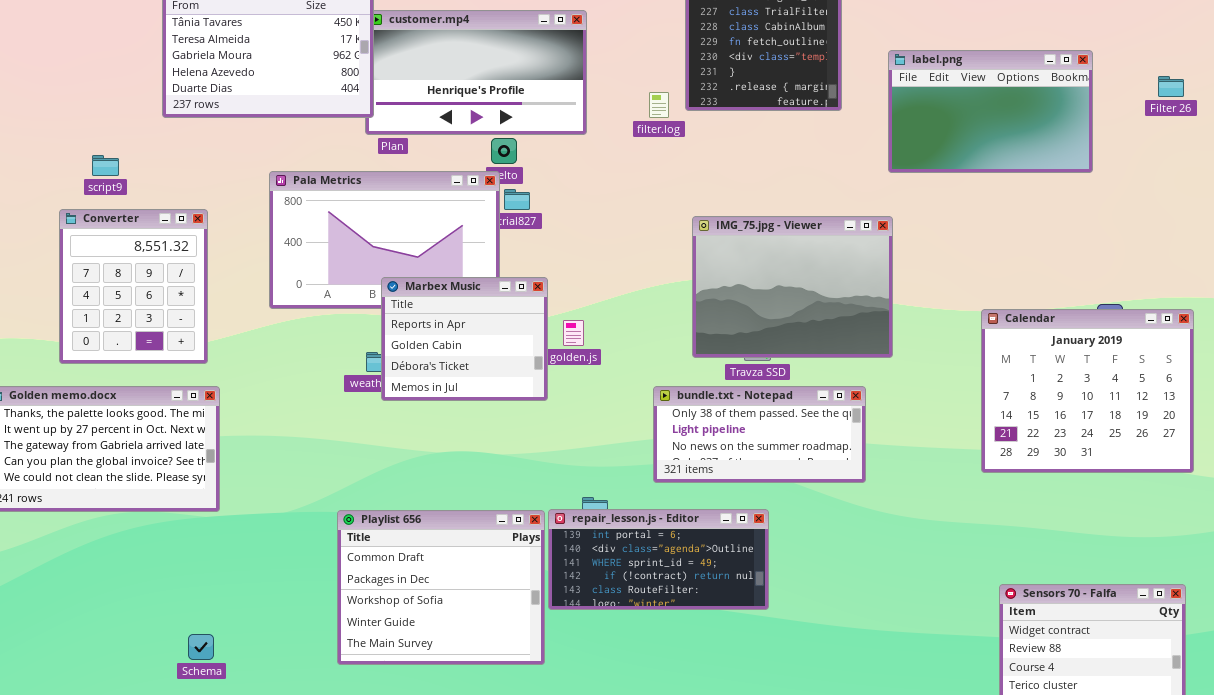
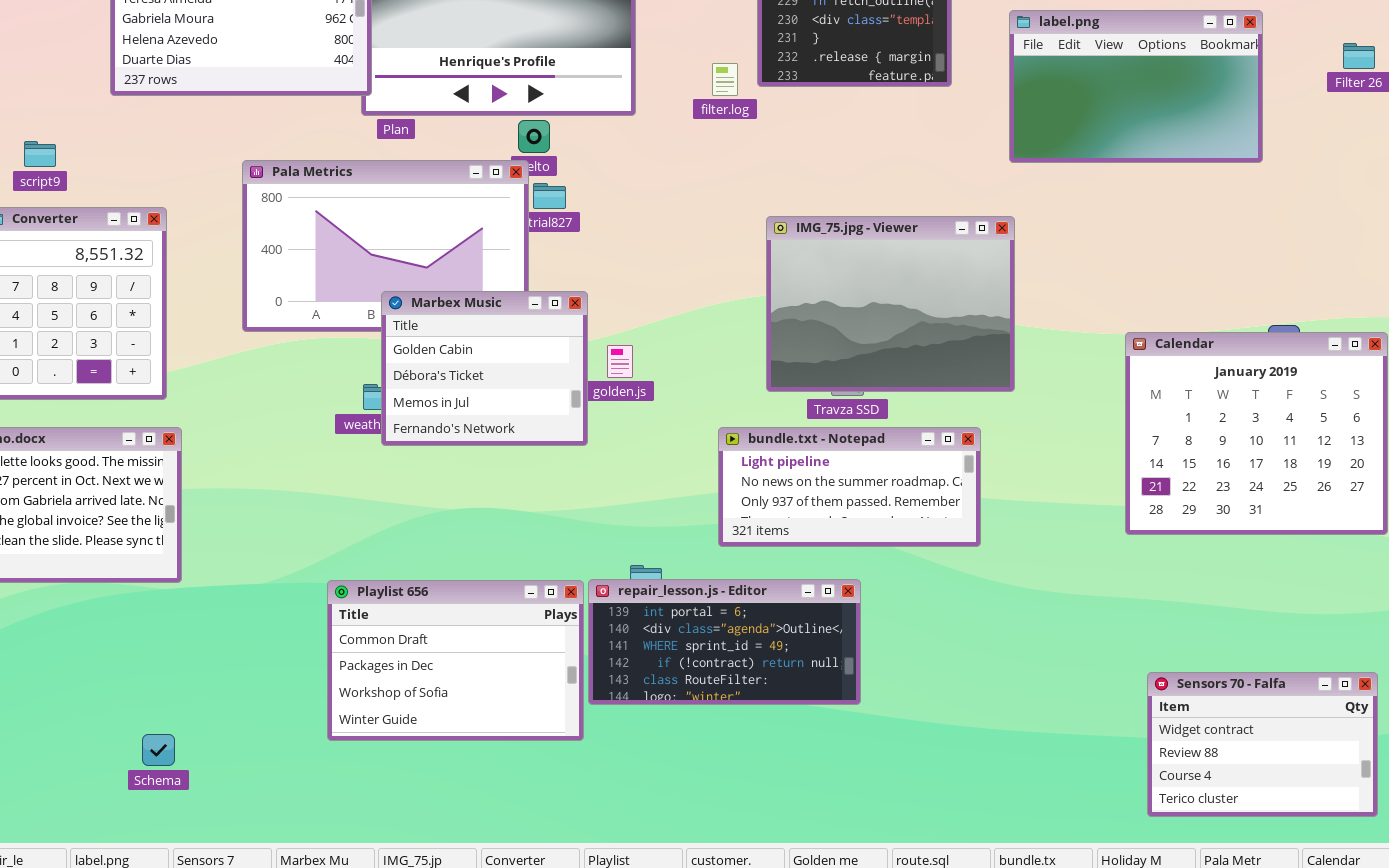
Marbex Music: [381,277,548,401] -> [381,291,588,446], scrolled down 1 row
bundle.txt - Notepad: [653,386,866,483] -> [718,427,981,547], scrolled down 1 row
Playlist 656: [337,510,545,665] -> [327,580,584,741], resized

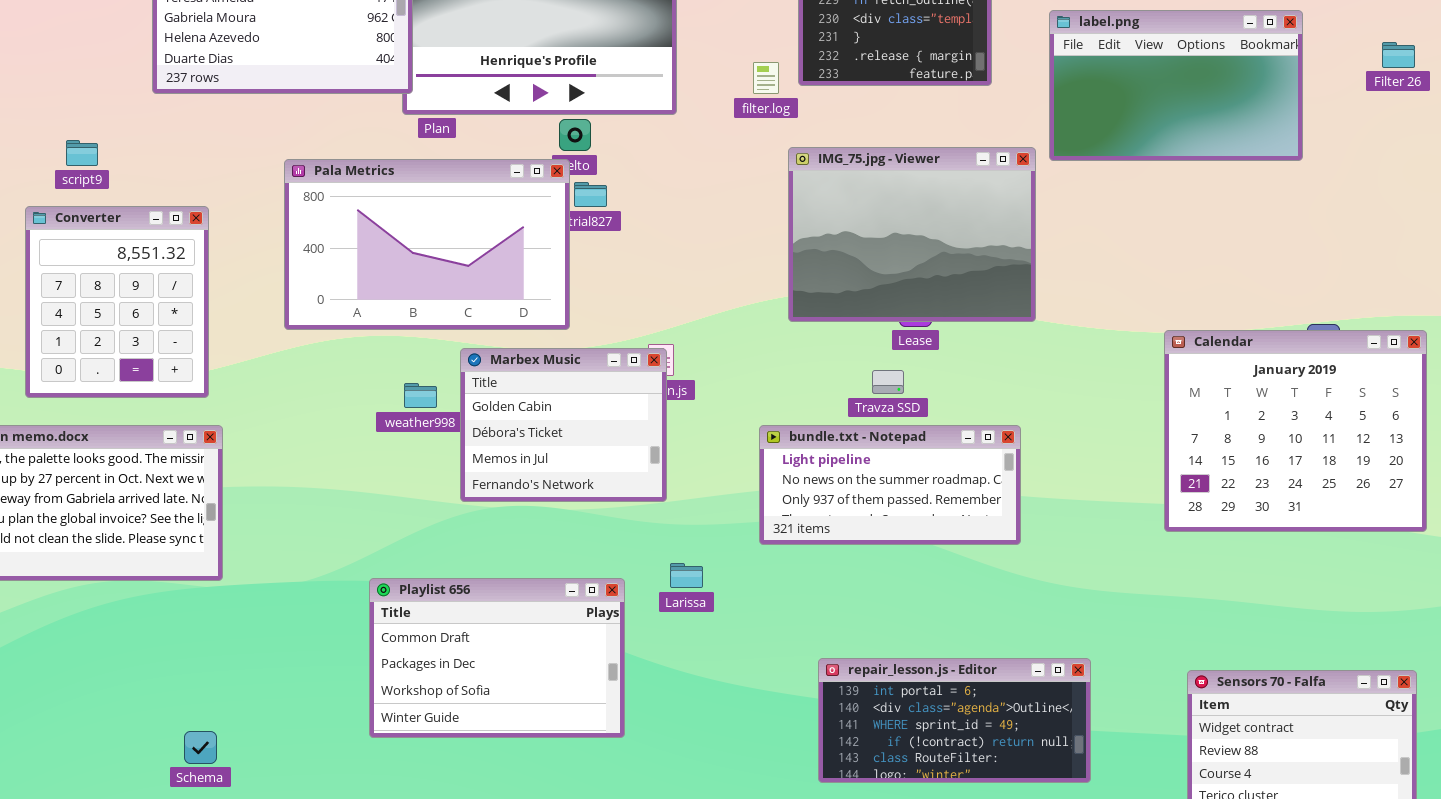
IMG_75.jpg - Viewer: [766,216,1015,392] -> [788,147,1036,322], moved
Marbex Music: [381,291,588,446] -> [460,348,667,502], moved
repair_lesson.js - Editor: [588,579,861,705] -> [818,658,1091,783], moved

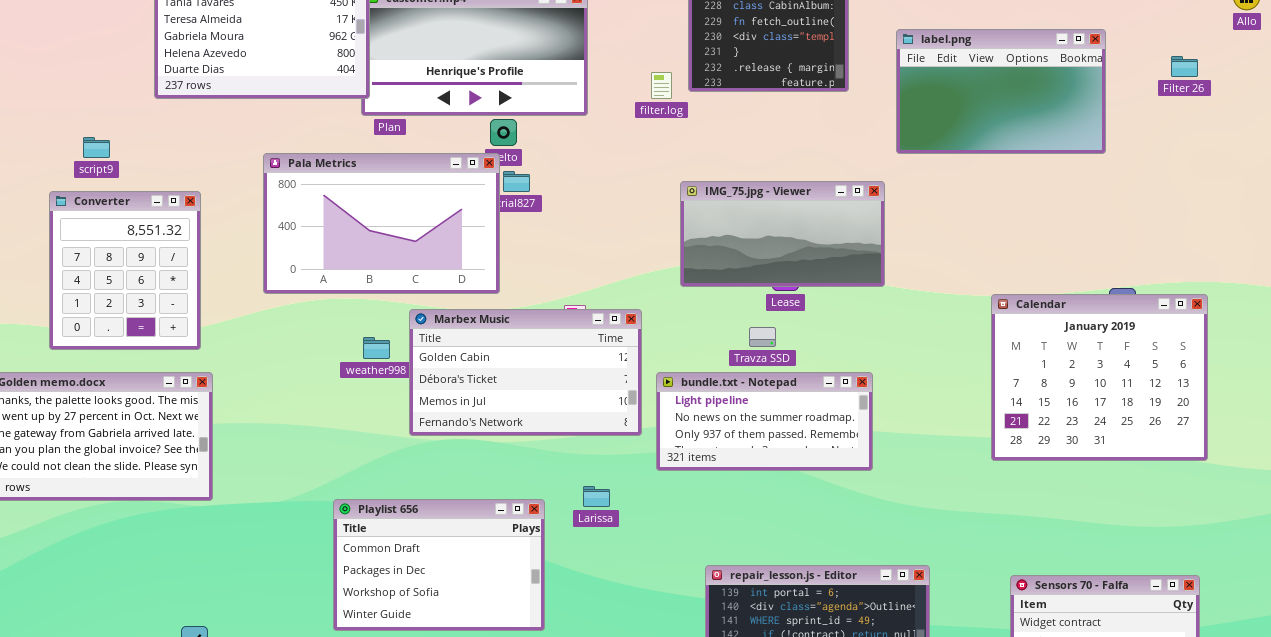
IMG_75.jpg - Viewer: [788,147,1036,322] -> [680,181,885,287], resized
Marbex Music: [460,348,667,502] -> [409,309,642,436], resized

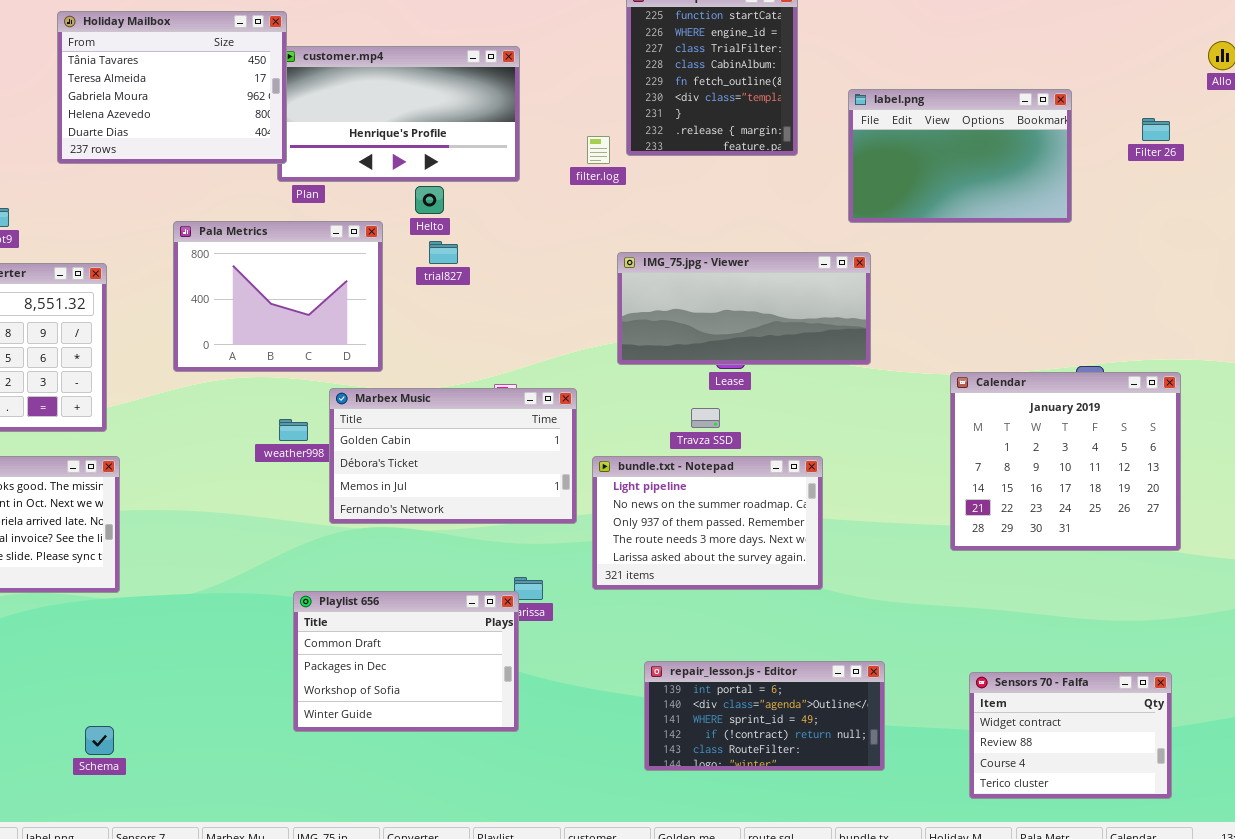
Pala Metrics: [263,153,500,294] -> [173,221,383,372], resized
IMG_75.jpg - Viewer: [680,181,885,287] -> [617,252,871,365], resized
bundle.txt - Notepad: [656,372,873,471] -> [592,456,823,590], resized
Playlist 656: [333,499,545,631] -> [293,591,519,732], moved

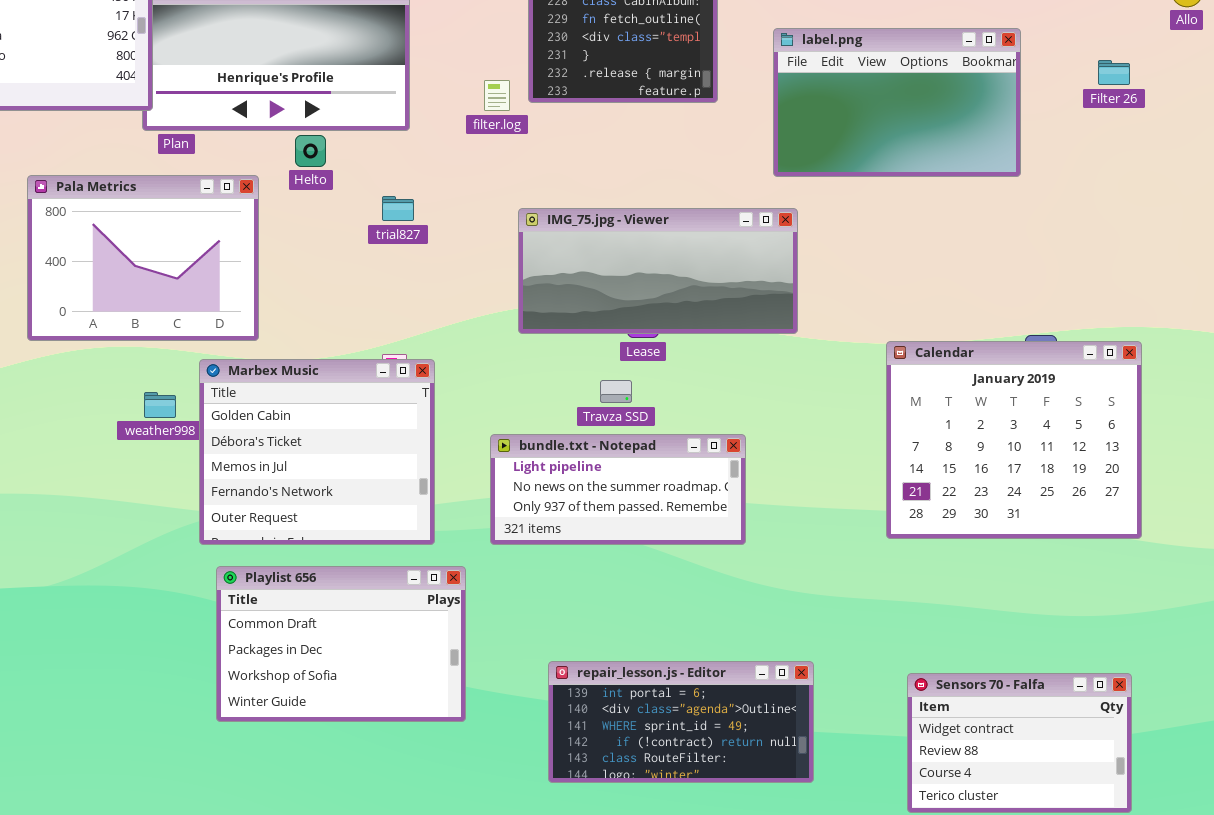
trial827: [429,241,458,264] -> [382,196,414,221], moved
Marbex Music: [329,388,577,524] -> [199,359,435,545], resized
bundle.txt - Notepad: [592,456,823,590] -> [490,434,746,545], resized
Playlist 656: [293,591,519,732] -> [216,566,466,722], moved

